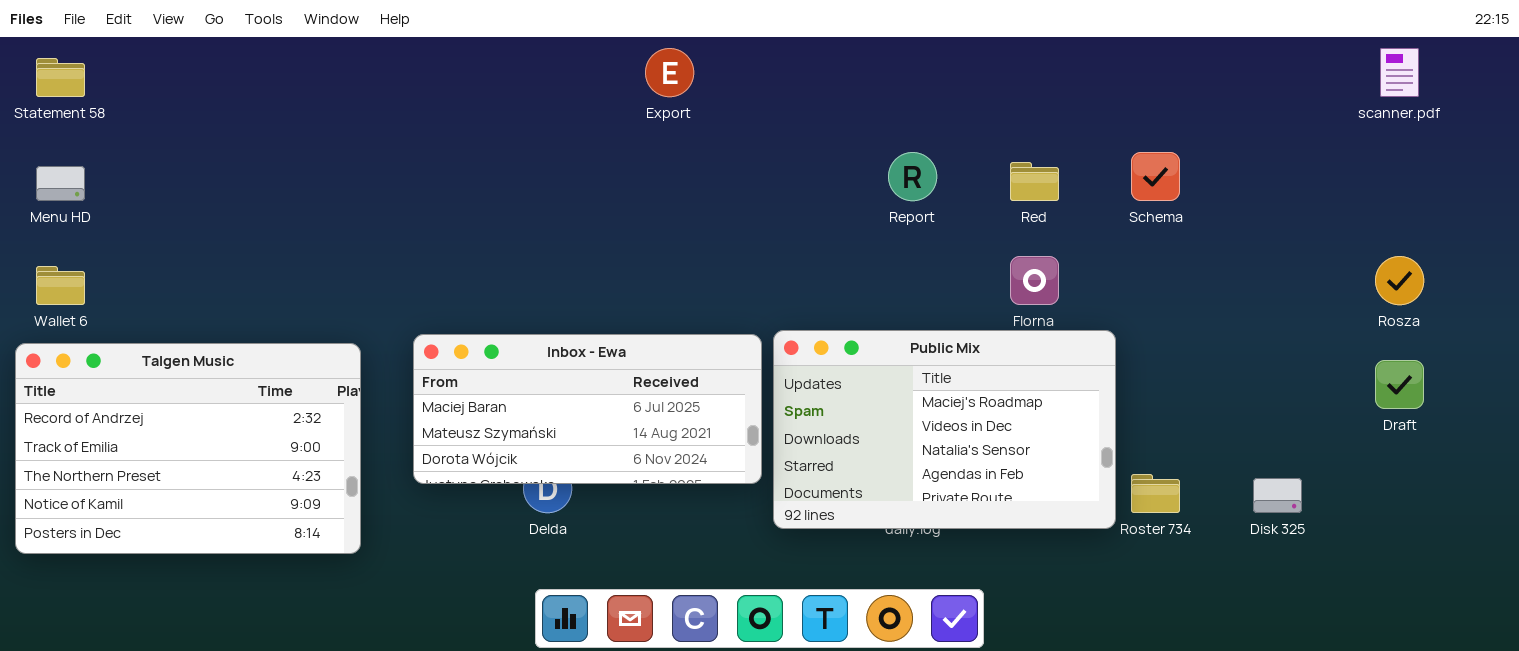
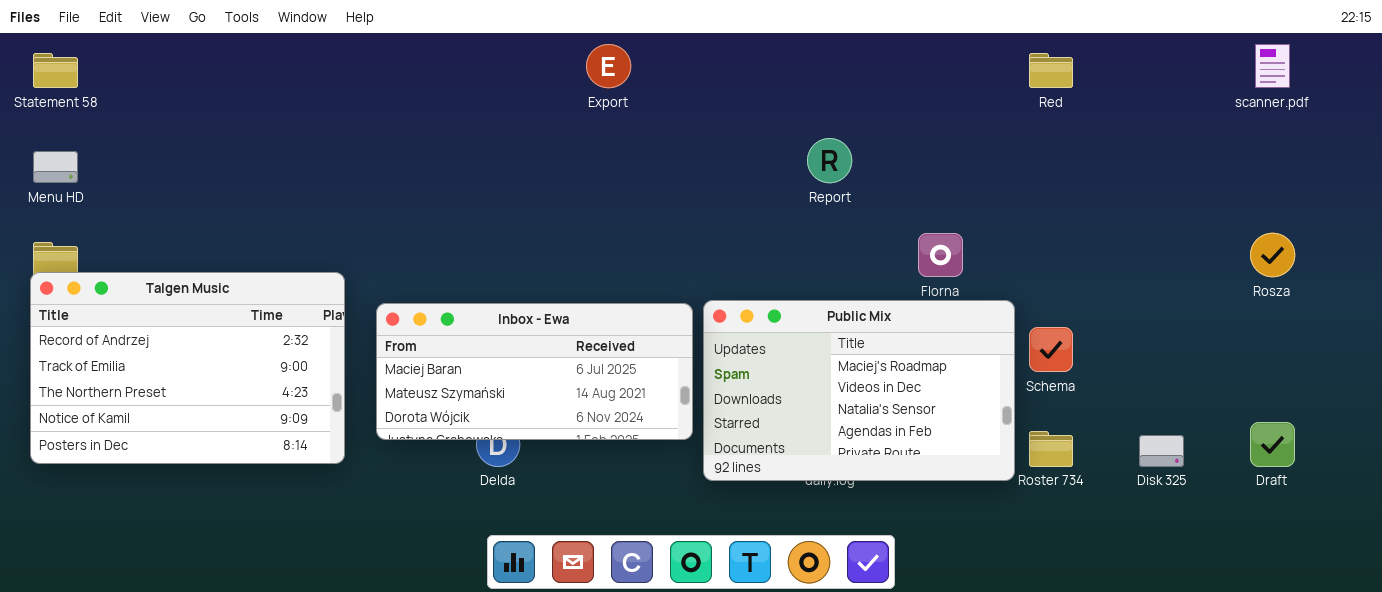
Schema: [1131,152,1180,201] -> [1029,327,1073,372], moved
Red: [1010,162,1059,201] -> [1029,53,1073,88], moved
Talgen Music: [15,343,361,554] -> [30,272,345,464], moved
Draft: [1375,360,1424,409] -> [1250,422,1295,467], moved

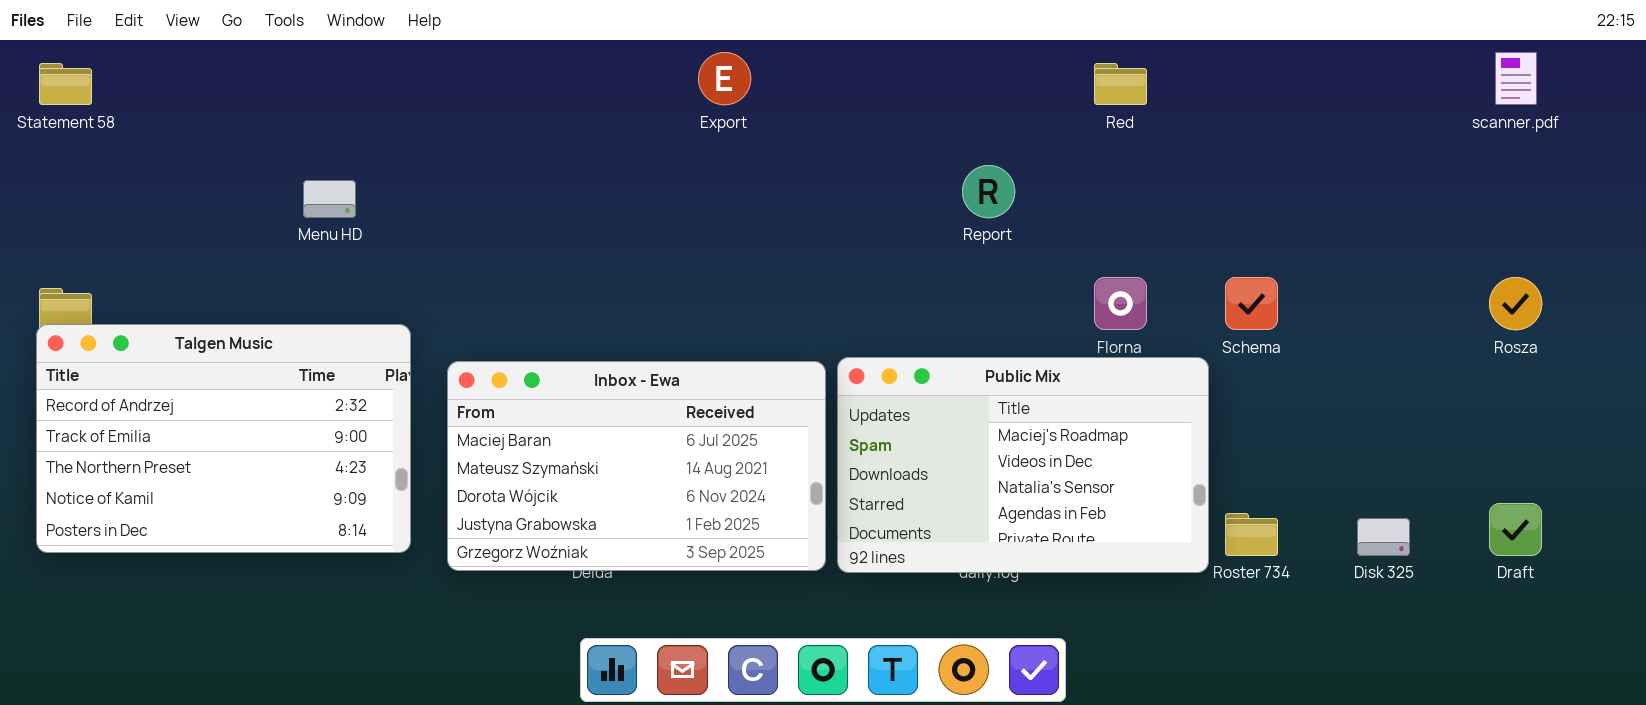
Red: [1029,53,1073,88] -> [1094,63,1147,105], moved
Menu HD: [33,151,78,183] -> [303,180,356,218], moved
Inbox - Ewa: [376,303,693,440] -> [447,361,826,571], resized
Schema: [1029,327,1073,372] -> [1225,277,1278,330], moved

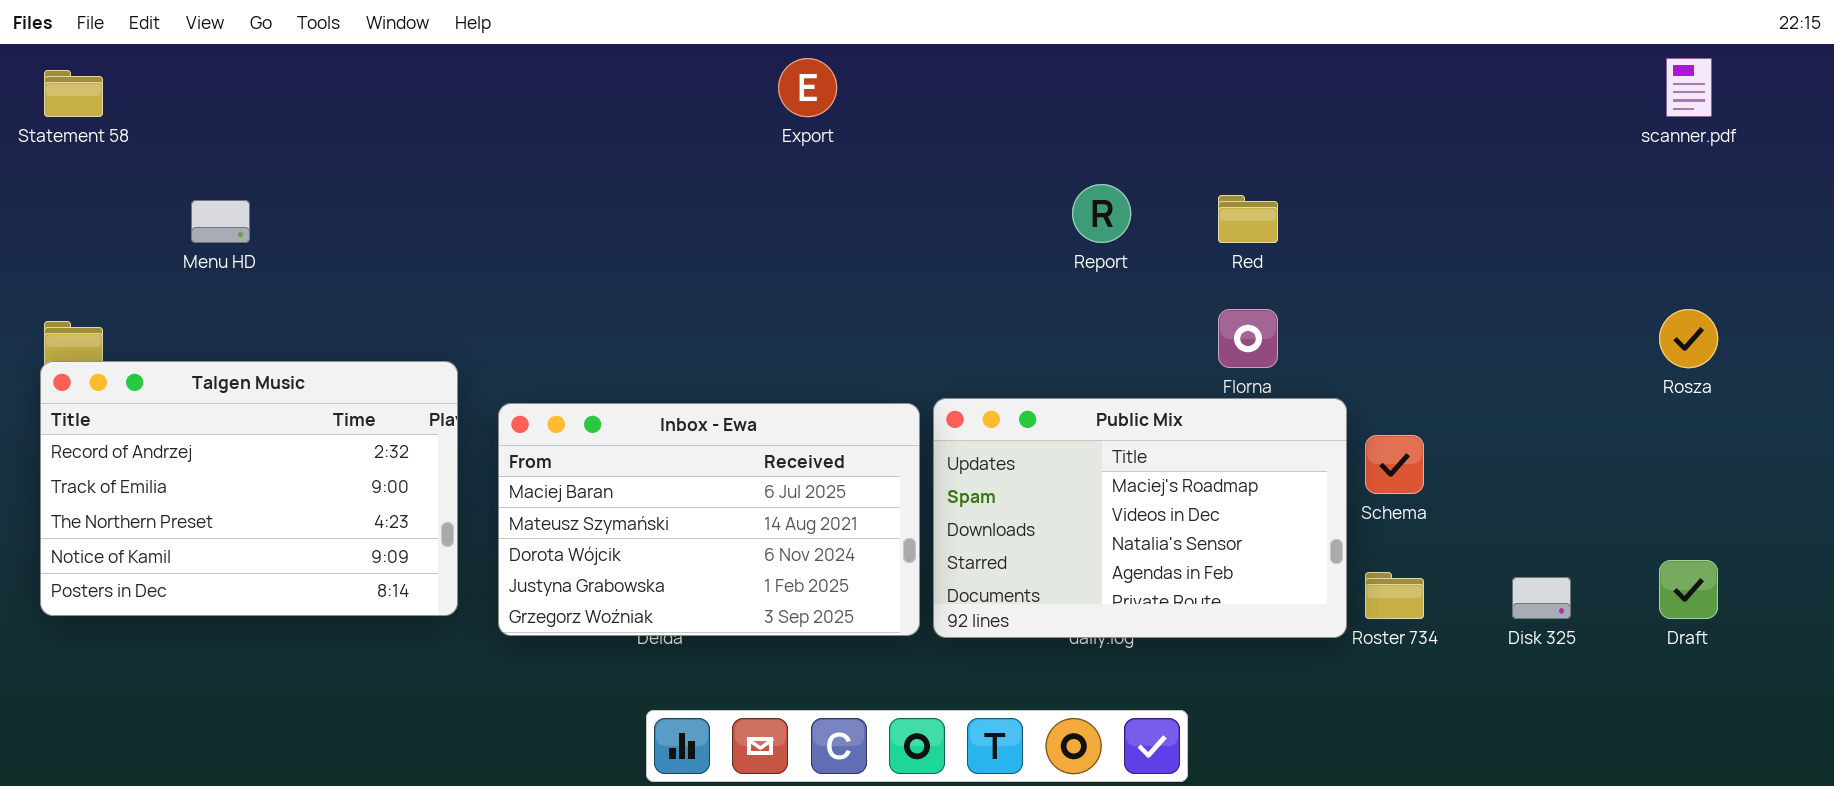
Red: [1094,63,1147,105] -> [1218,195,1278,243], moved
Menu HD: [303,180,356,218] -> [191,200,250,243], moved
Schema: [1225,277,1278,330] -> [1365,435,1424,494], moved

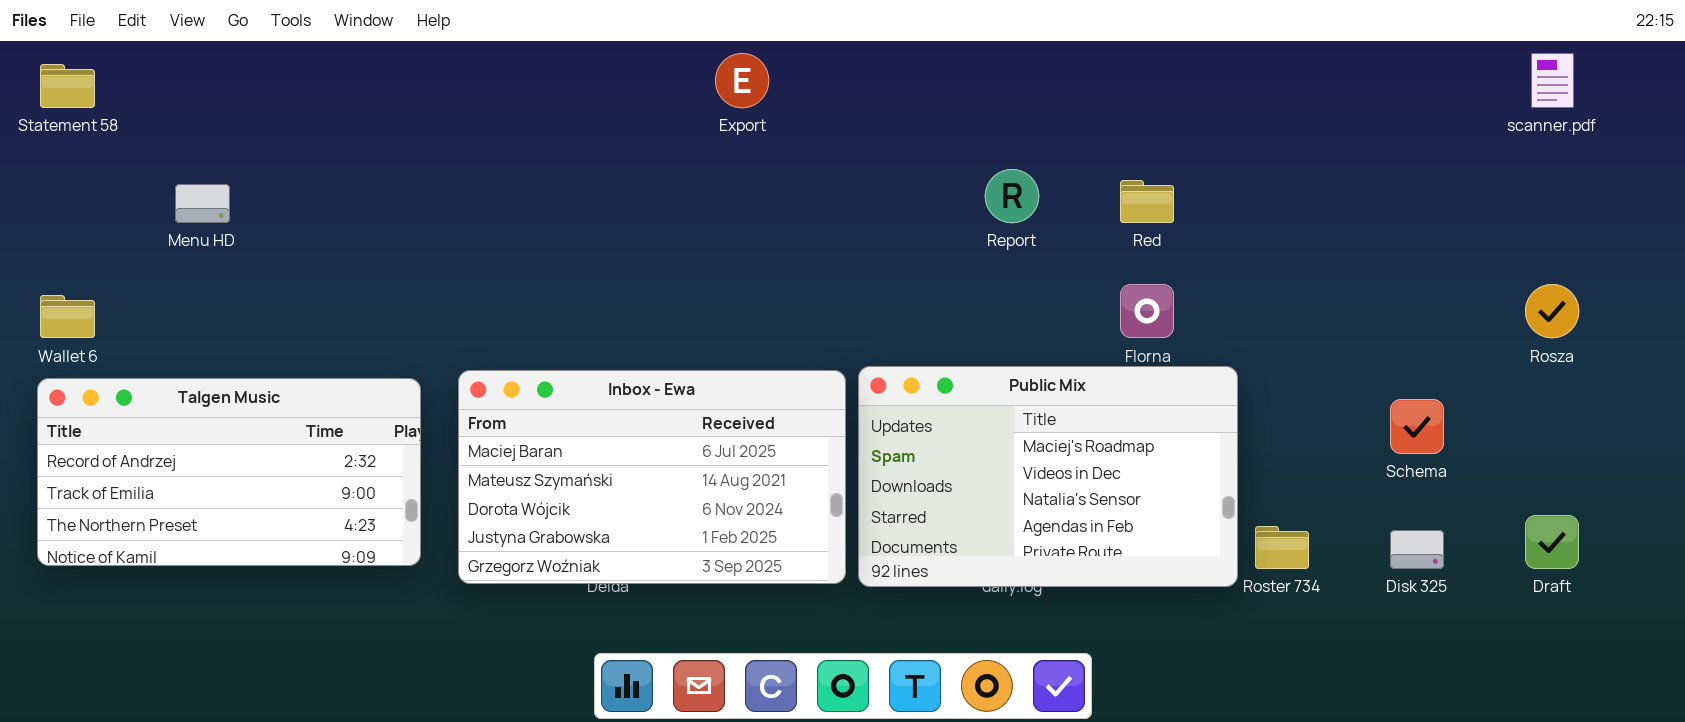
Talgen Music: [40,361,458,616] -> [37,378,421,566], resized
Schema: [1365,435,1424,494] -> [1390,399,1444,454], moved

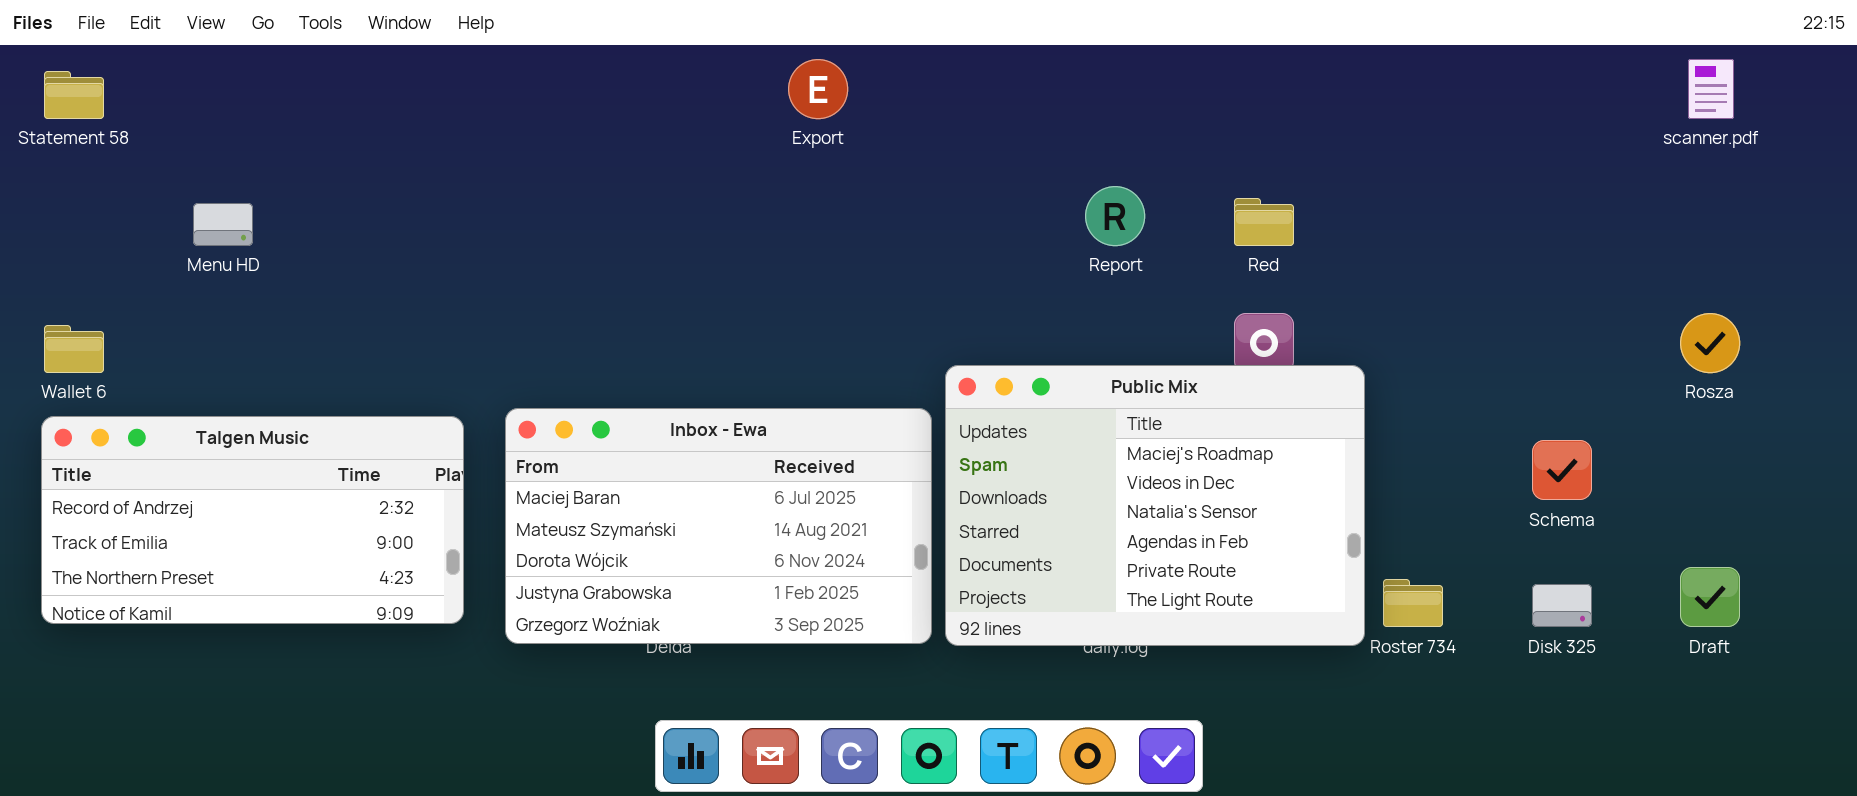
Public Mix: [858,366,1238,587] -> [945,365,1365,646], resized

